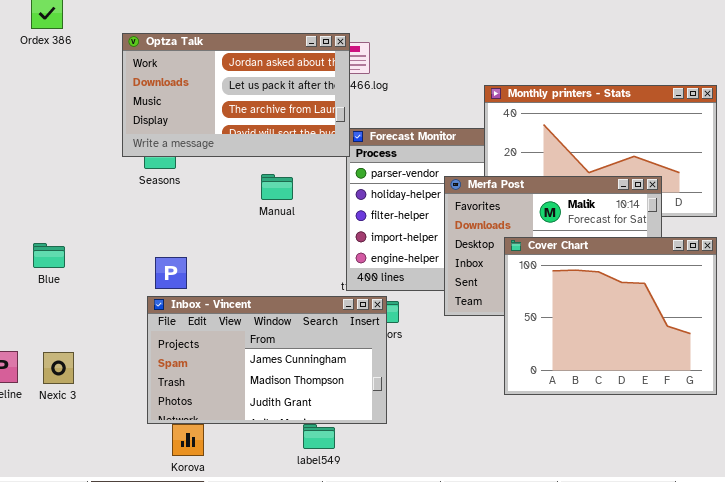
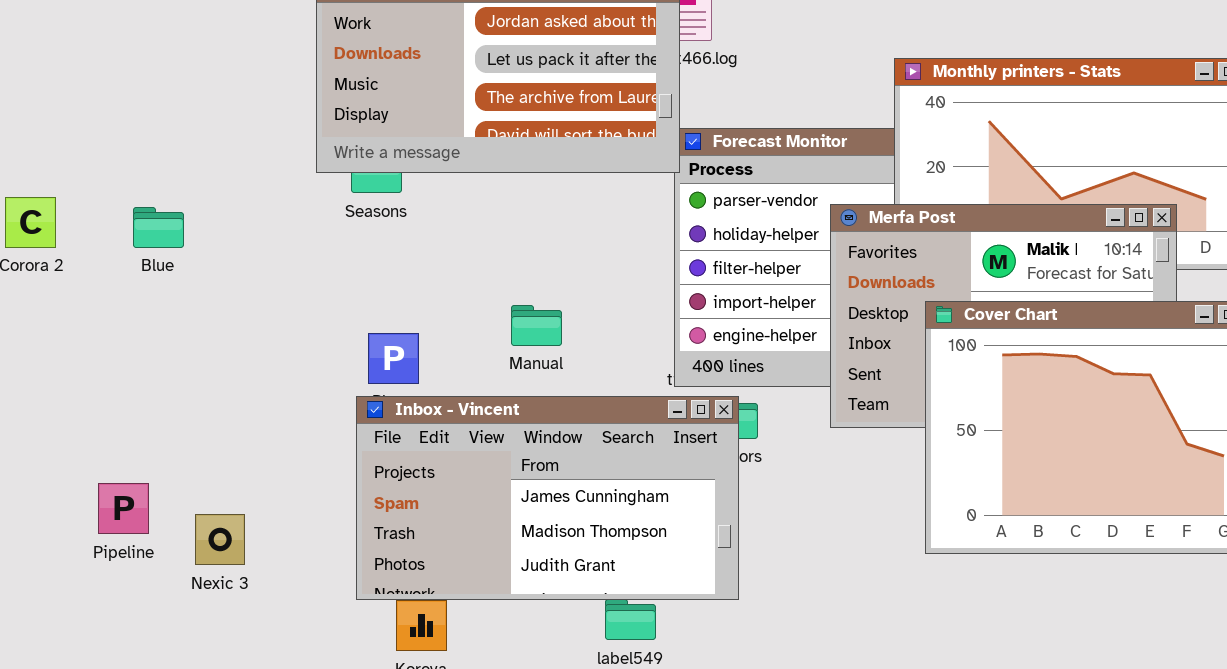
Manual: [261,174,293,200] -> [511,305,562,346], moved
Blue: [33,243,65,268] -> [133,207,184,248], moved
Nexic 3: [43,352,74,384] -> [195,514,245,565], moved

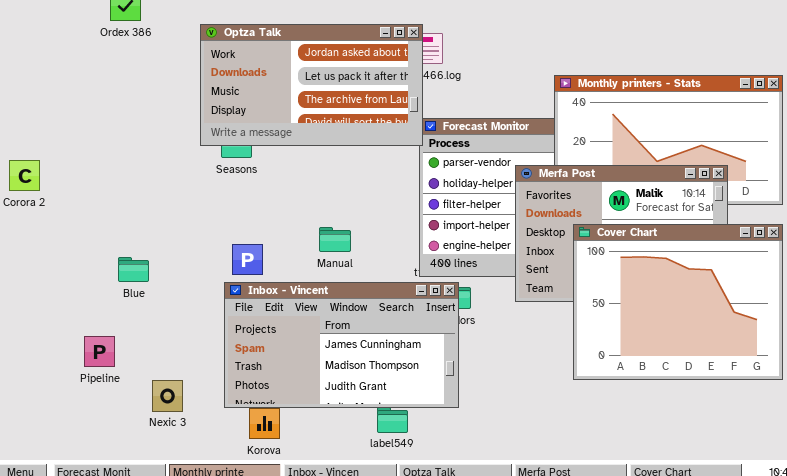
Blue: [133,207,184,248] -> [118,257,149,282], moved
Pipeline: [98,483,149,534] -> [84,336,115,367], moved
Nexic 3: [195,514,245,565] -> [152,380,183,412], moved

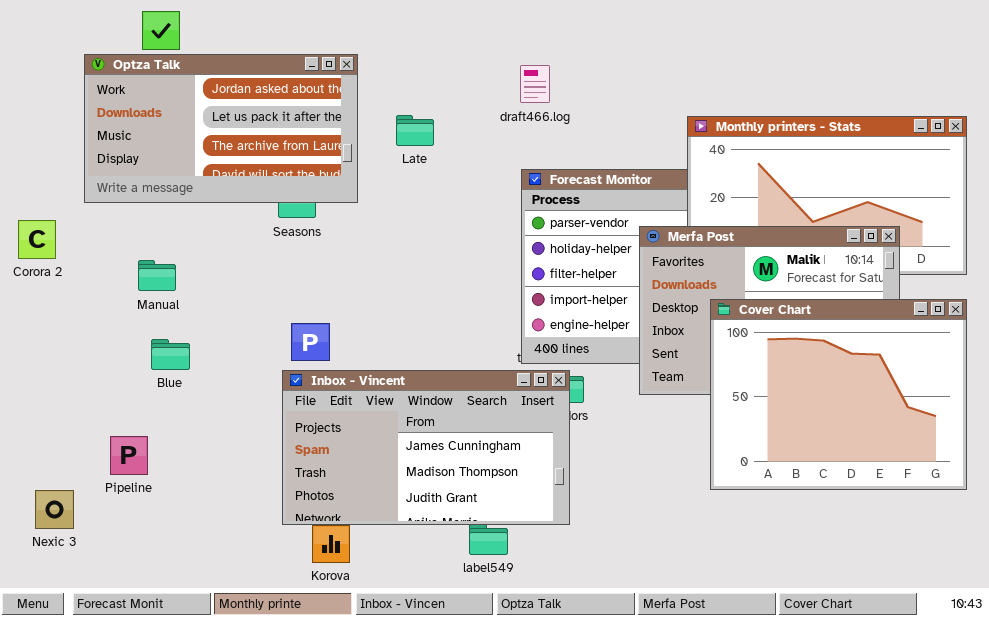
Optza Talk: [200,24,423,146] -> [84,54,358,203], moved
Manual: [319,227,351,252] -> [138,260,176,291], moved
Nexic 3: [152,380,183,412] -> [35,490,74,529], moved

